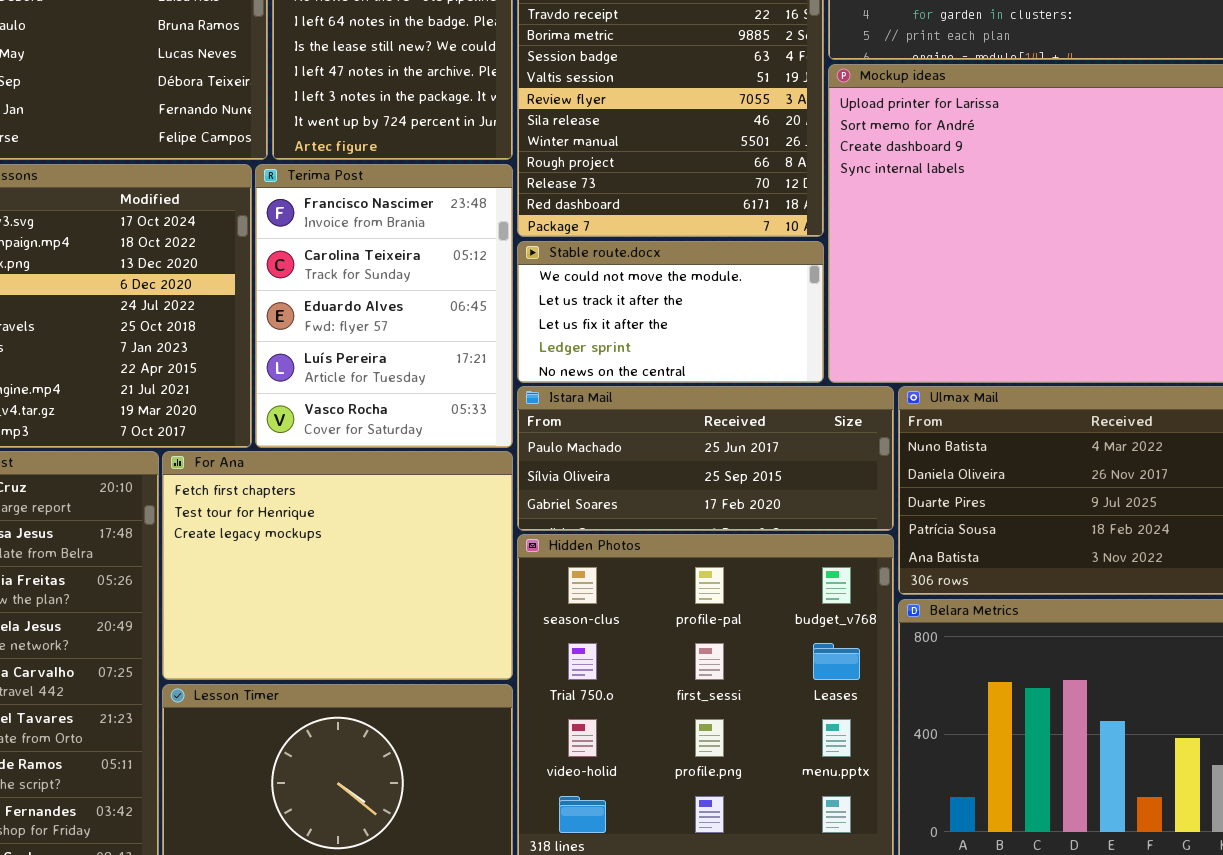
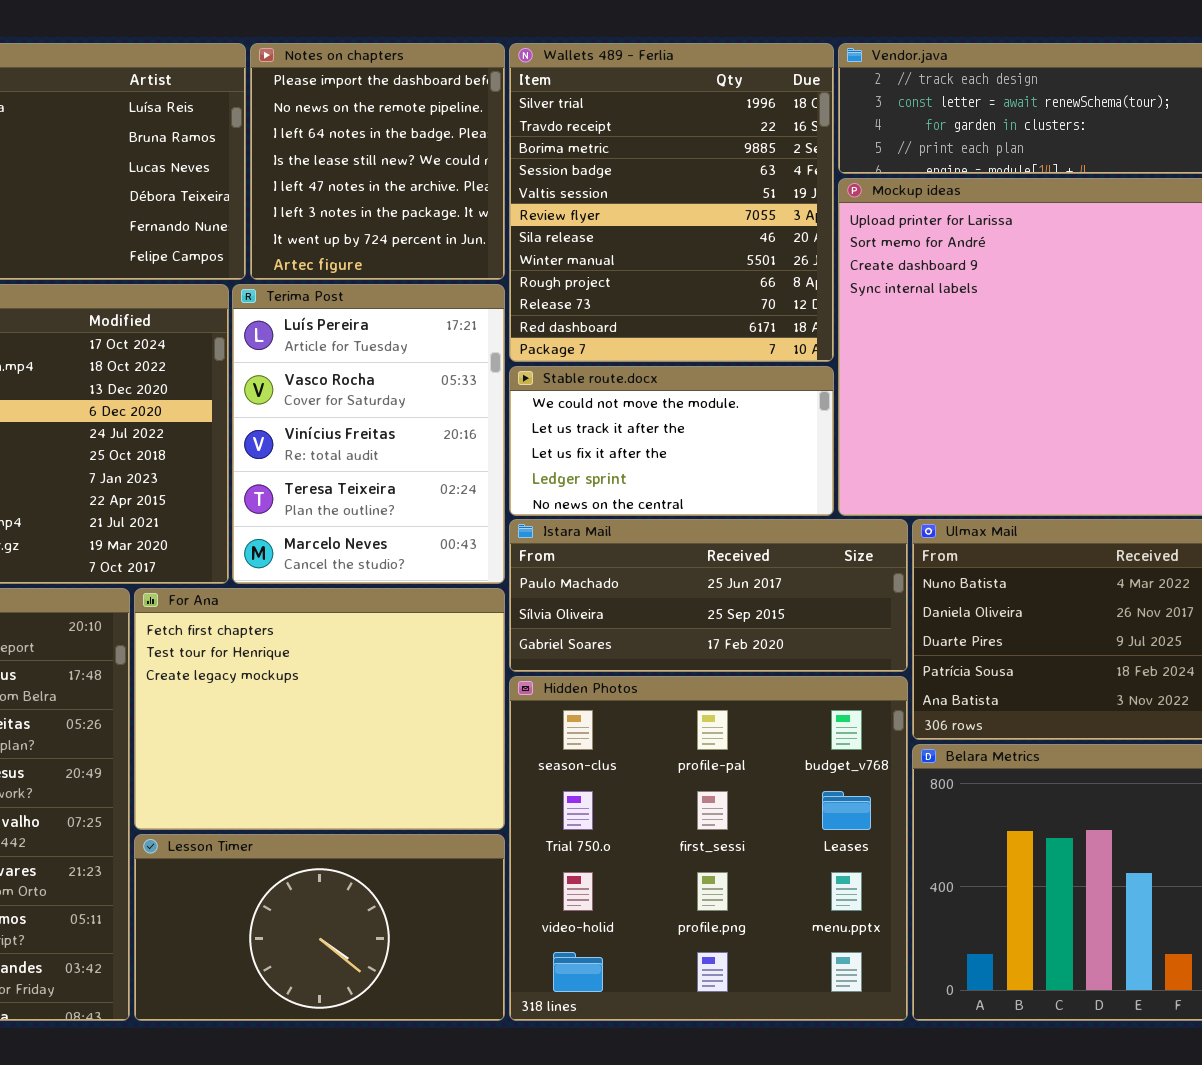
Terima Post: [255,164,513,448] -> [232,284,505,584], scrolled down 3 rows

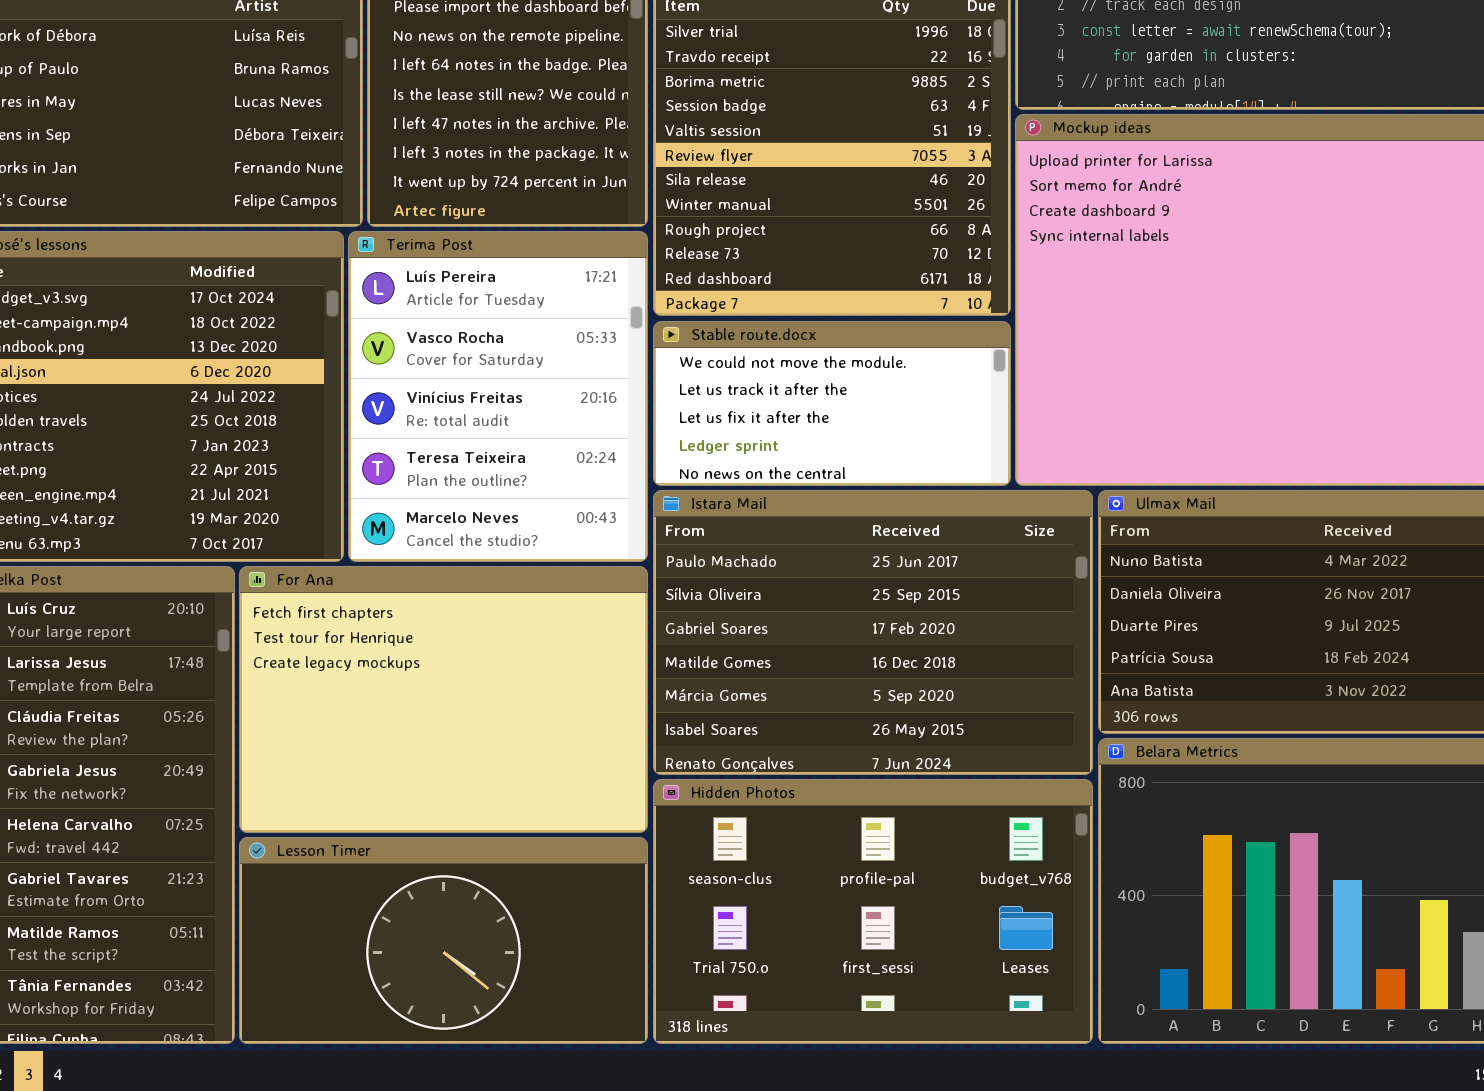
Istara Mail: [509,519,908,672] -> [653,490,1093,775], resized
Hidden Photos: [509,676,908,1021] -> [653,779,1093,1044], resized

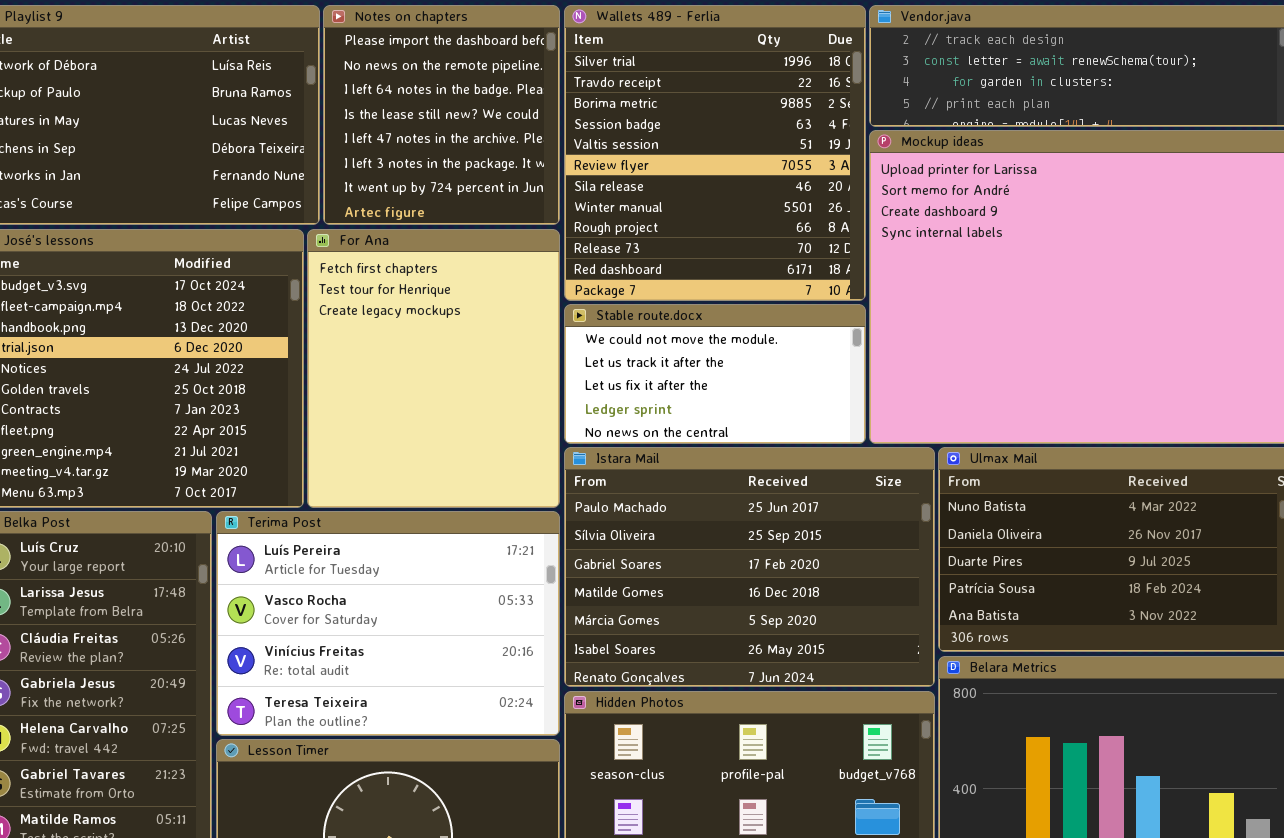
Terima Post: [348,231,648,562] -> [216,511,560,736], moved, resized
For Ana: [239,566,648,833] -> [307,229,560,508], moved, resized

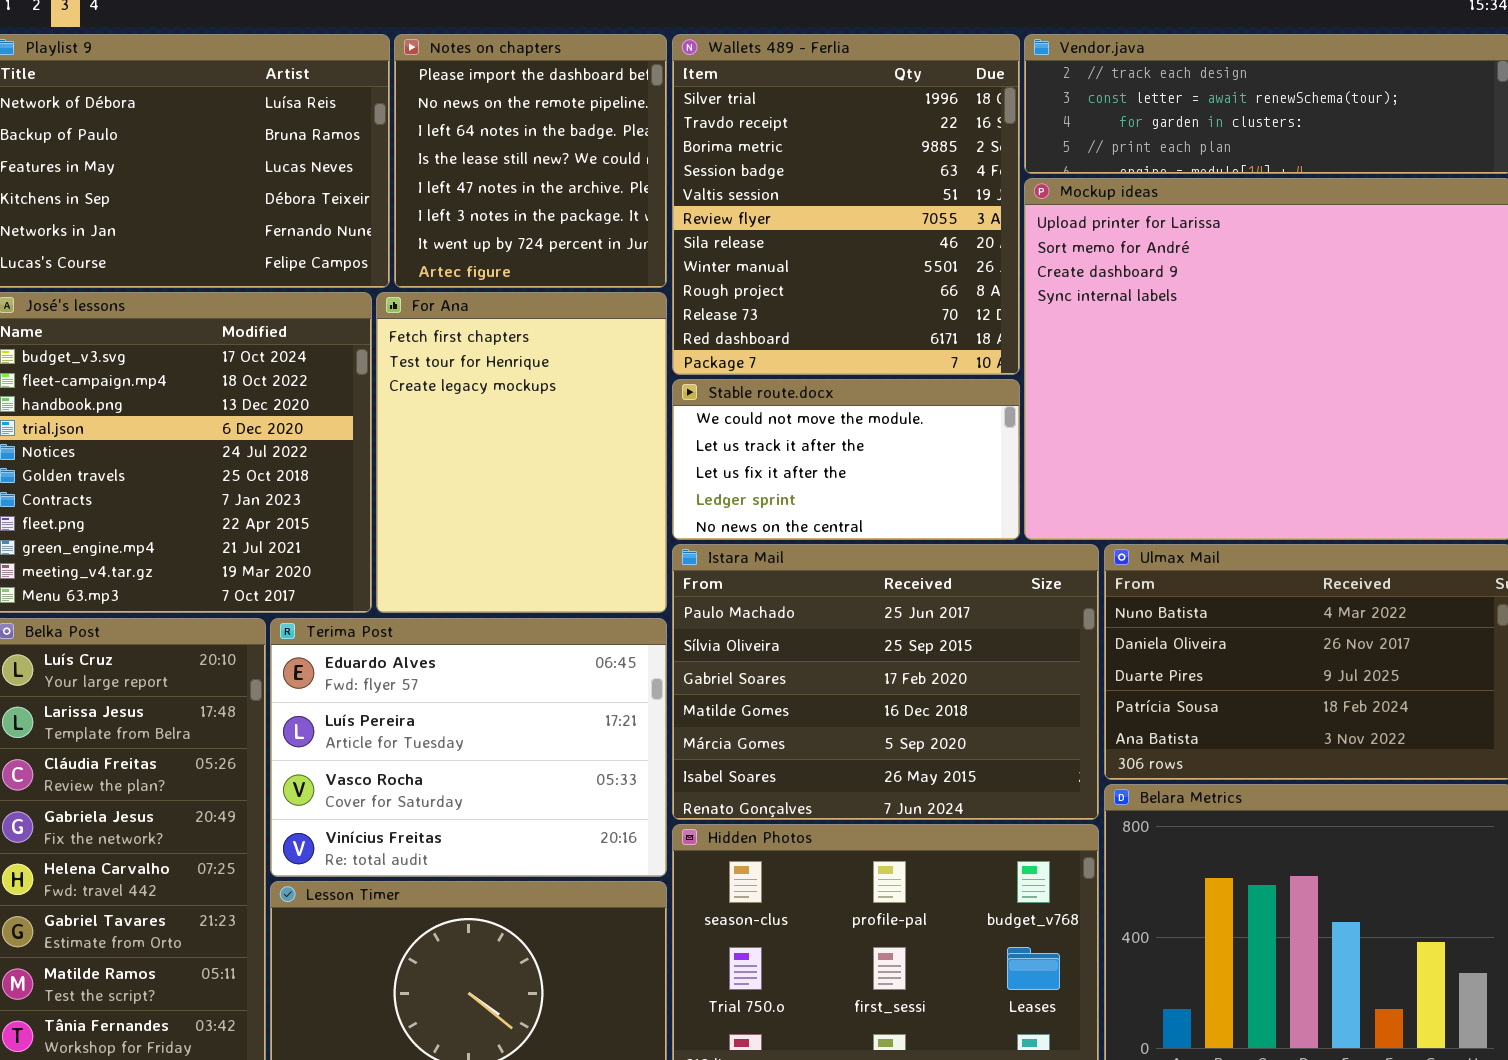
Terima Post: [216,511,560,736] -> [270,618,667,877], scrolled up 1 row

